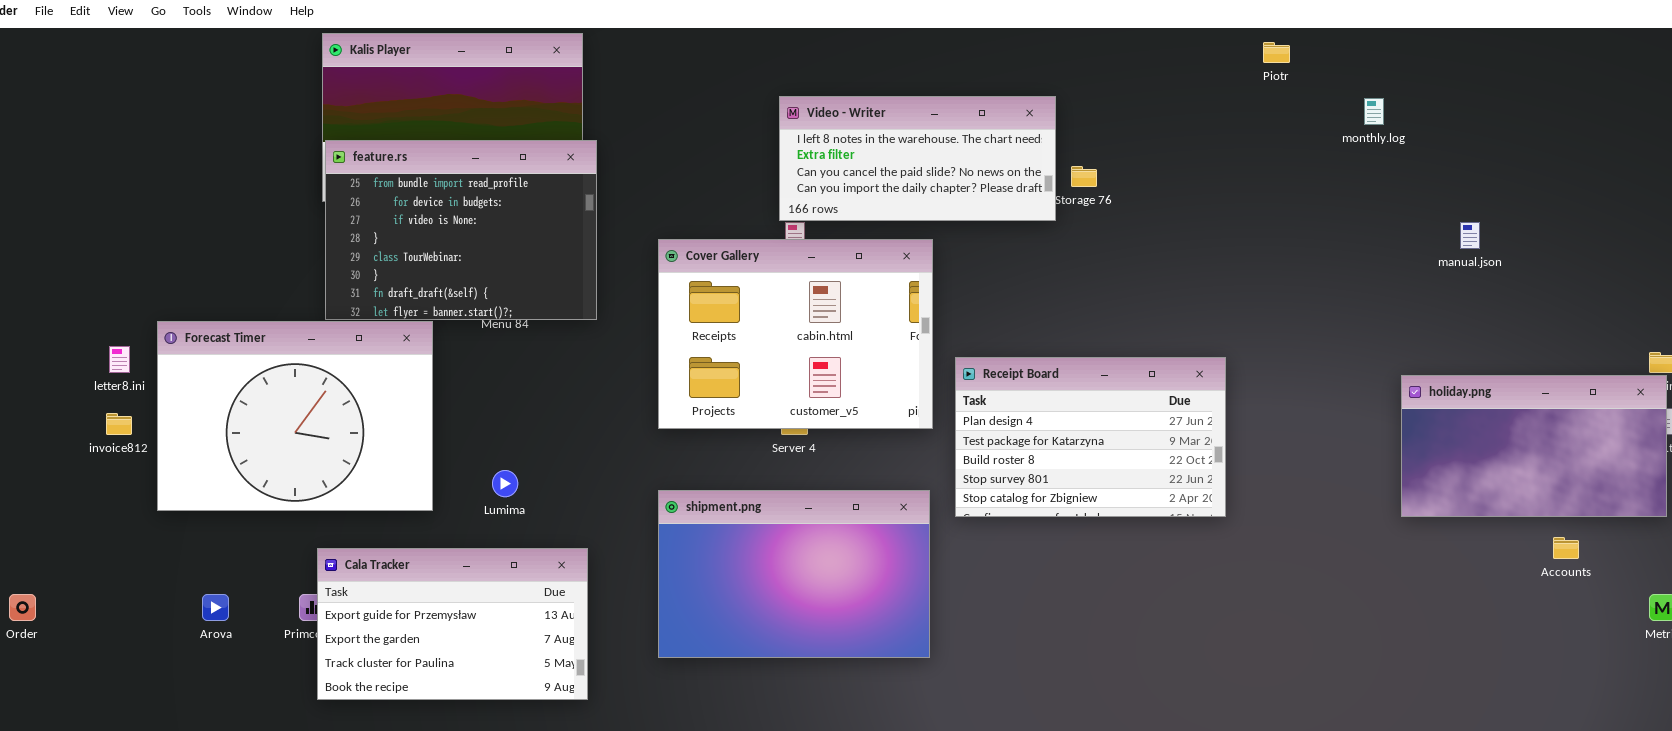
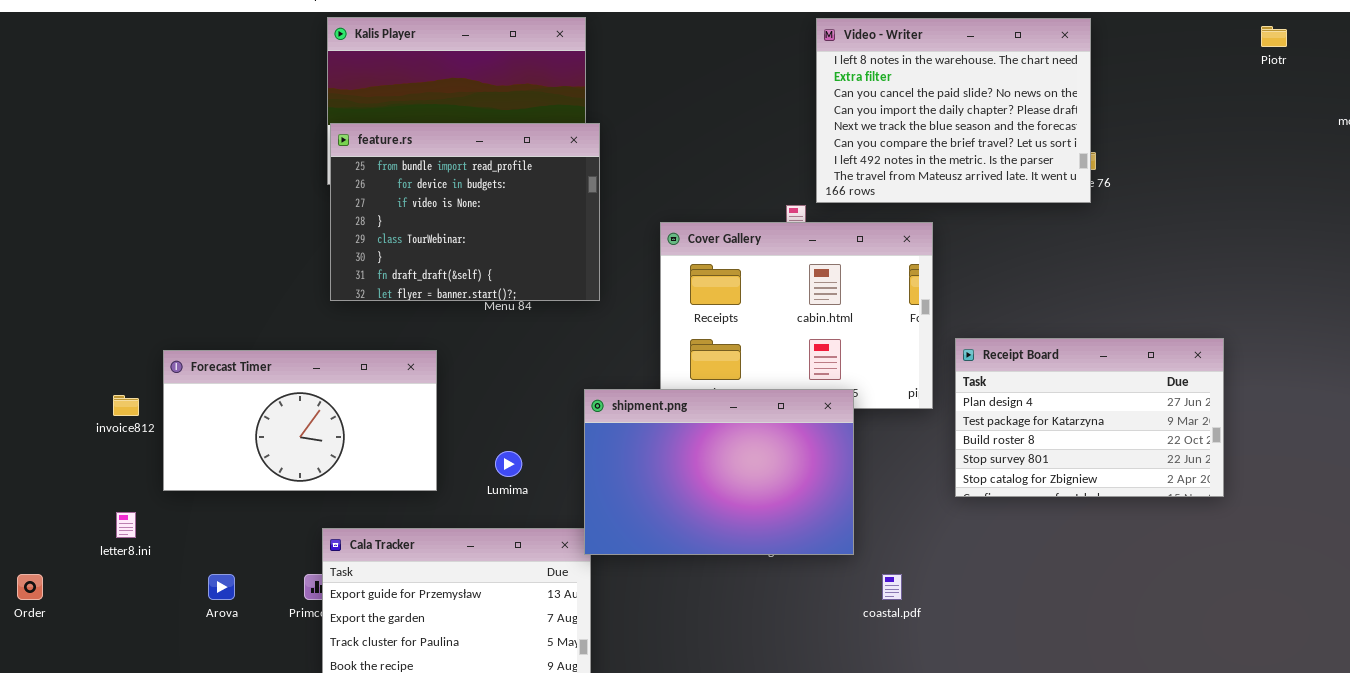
Video - Writer: [779,96,1056,221] -> [816,18,1091,203], moved, resized
Forecast Timer: [157,321,433,511] -> [163,350,437,491], resized
letter8.ini: [109,346,130,373] -> [116,512,136,538], moved
shipment.png: [658,490,930,658] -> [584,389,854,555], moved

